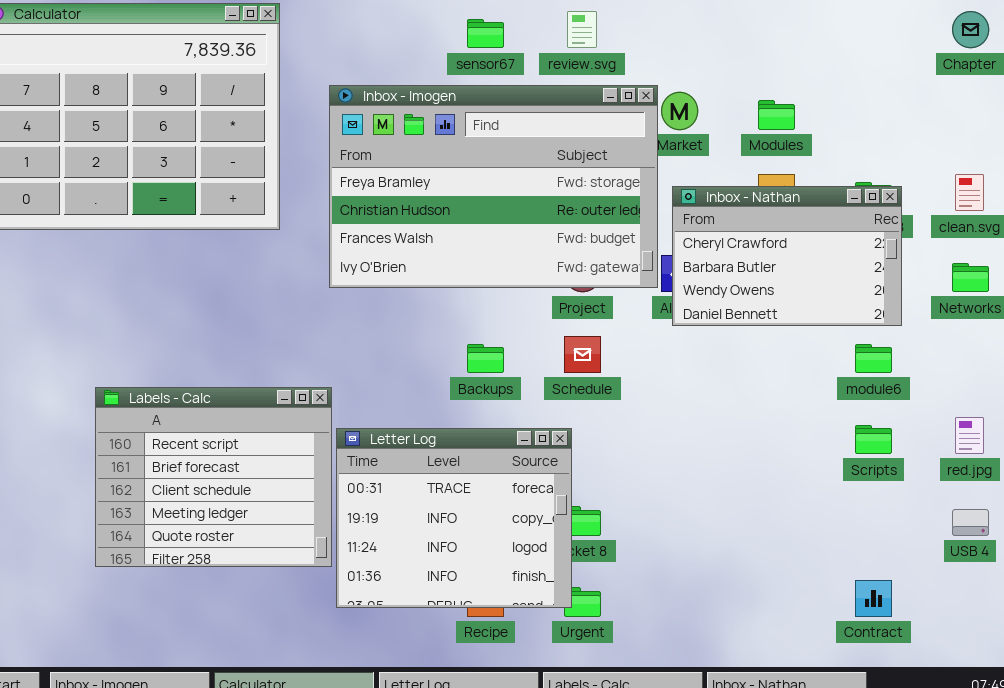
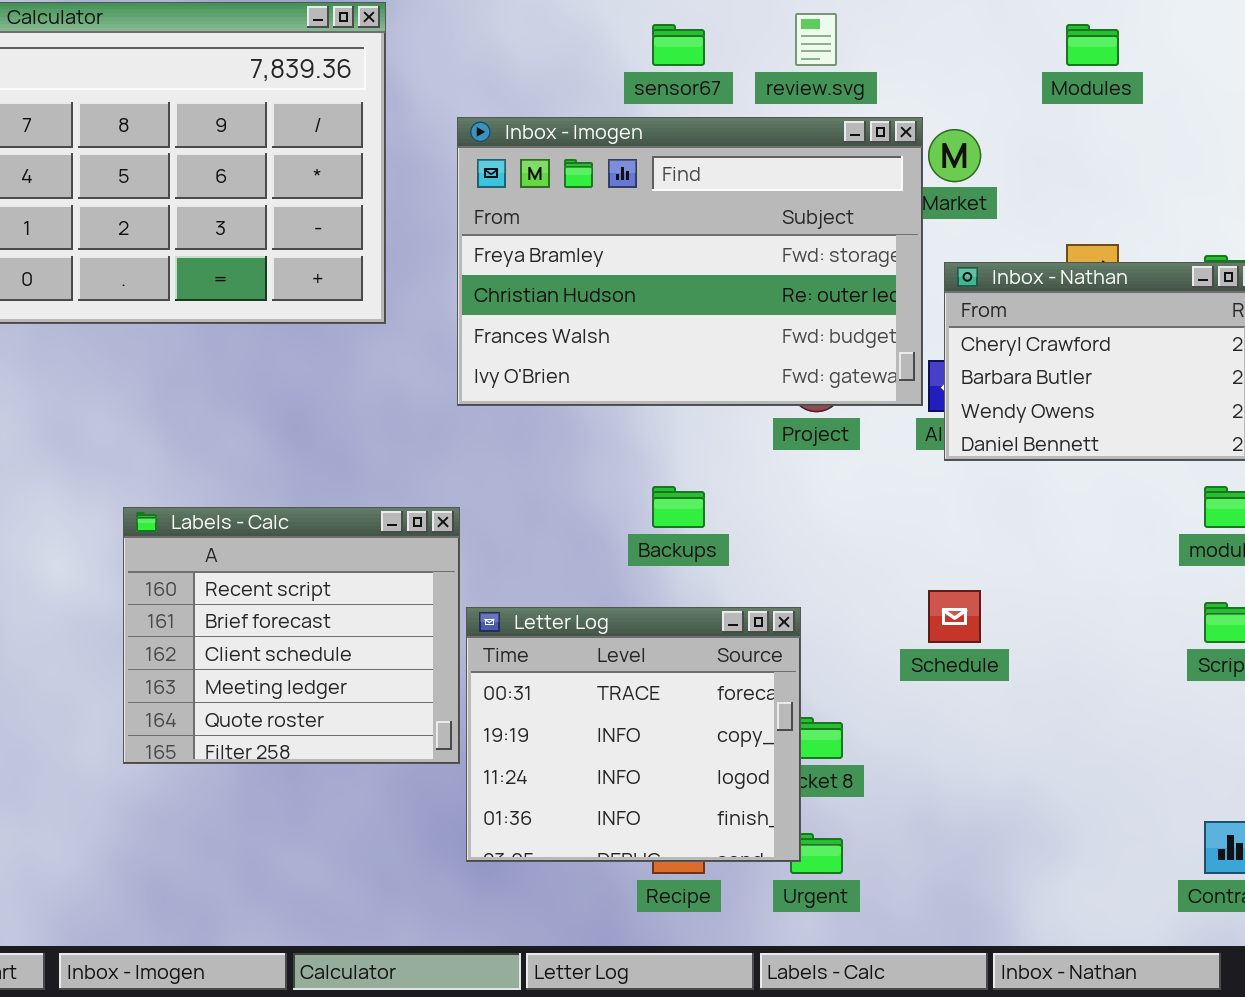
Modules: [758,100,795,130] -> [1066,24,1119,66], moved
Schedule: [564,336,601,373] -> [928,590,981,643], moved
Labels - Calc: [95,387,332,567] -> [123,507,460,764], moved

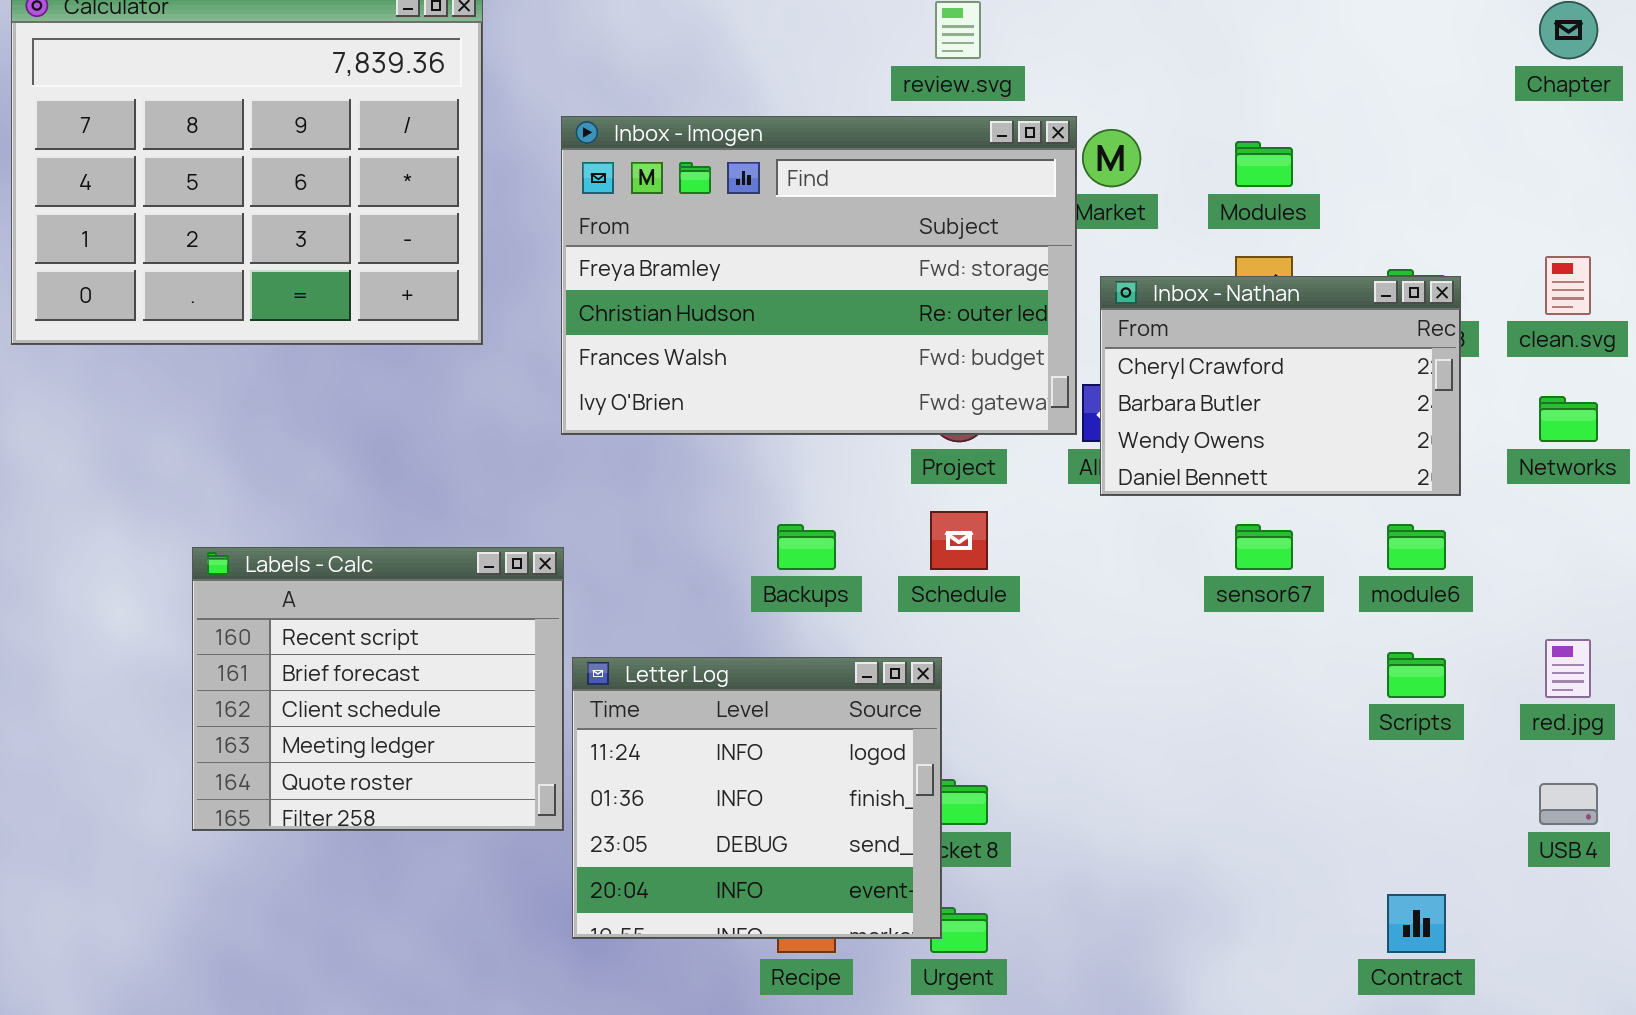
sensor67: [652,24,705,66] -> [1235,524,1293,570], moved
Modules: [1066,24,1119,66] -> [1235,141,1293,187], moved
Schedule: [928,590,981,643] -> [930,511,988,570], moved
Letter Log: [466,607,801,862] -> [572,657,942,939], scrolled down 2 rows

